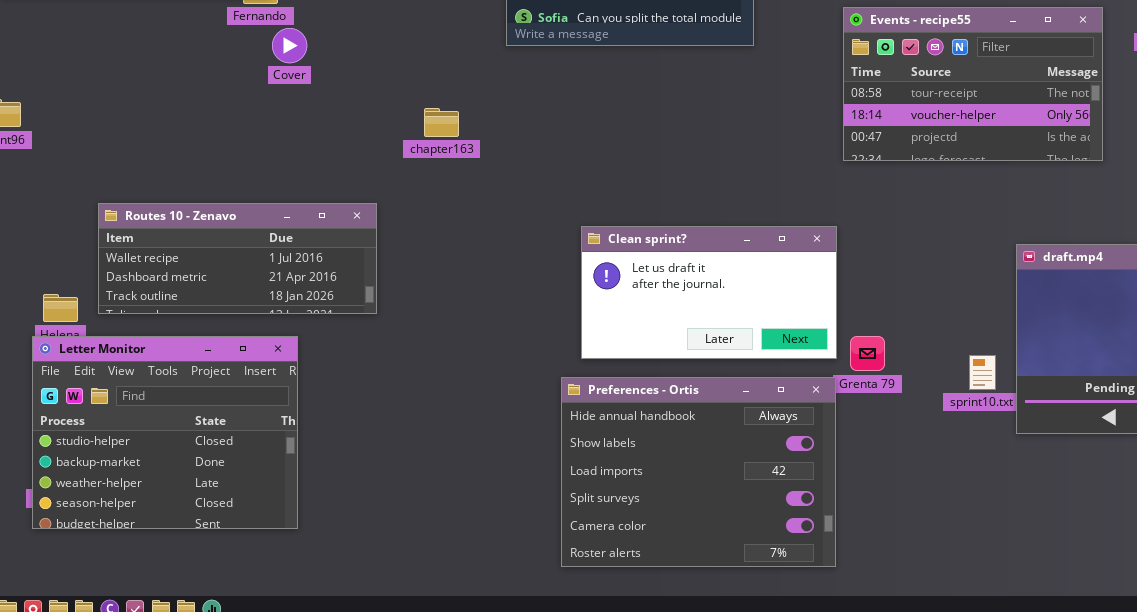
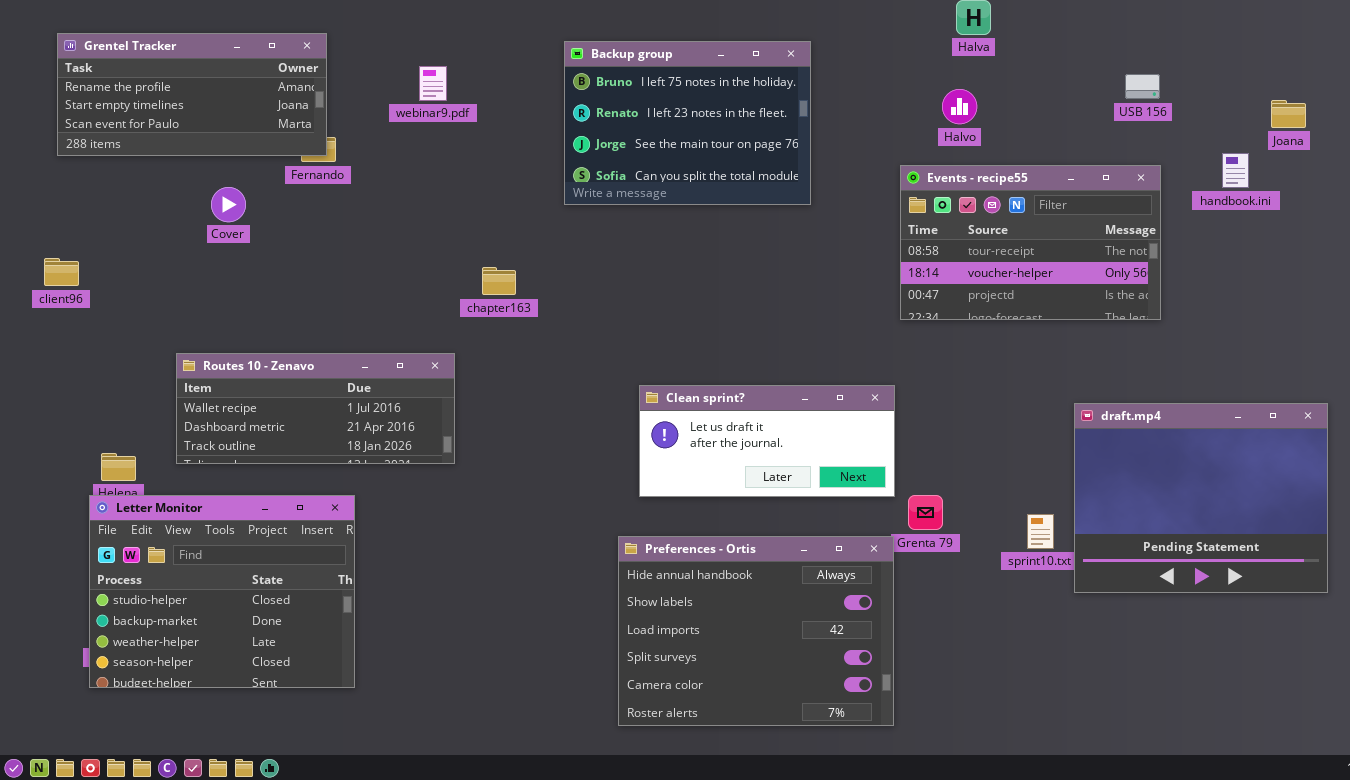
Cover: [272,28,307,63] -> [211,187,246,222], moved
Routes 10 - Zenavo: [98,203,377,314] -> [176,353,455,464], moved
Clean sprint?: [581,226,837,359] -> [639,385,895,497], resized

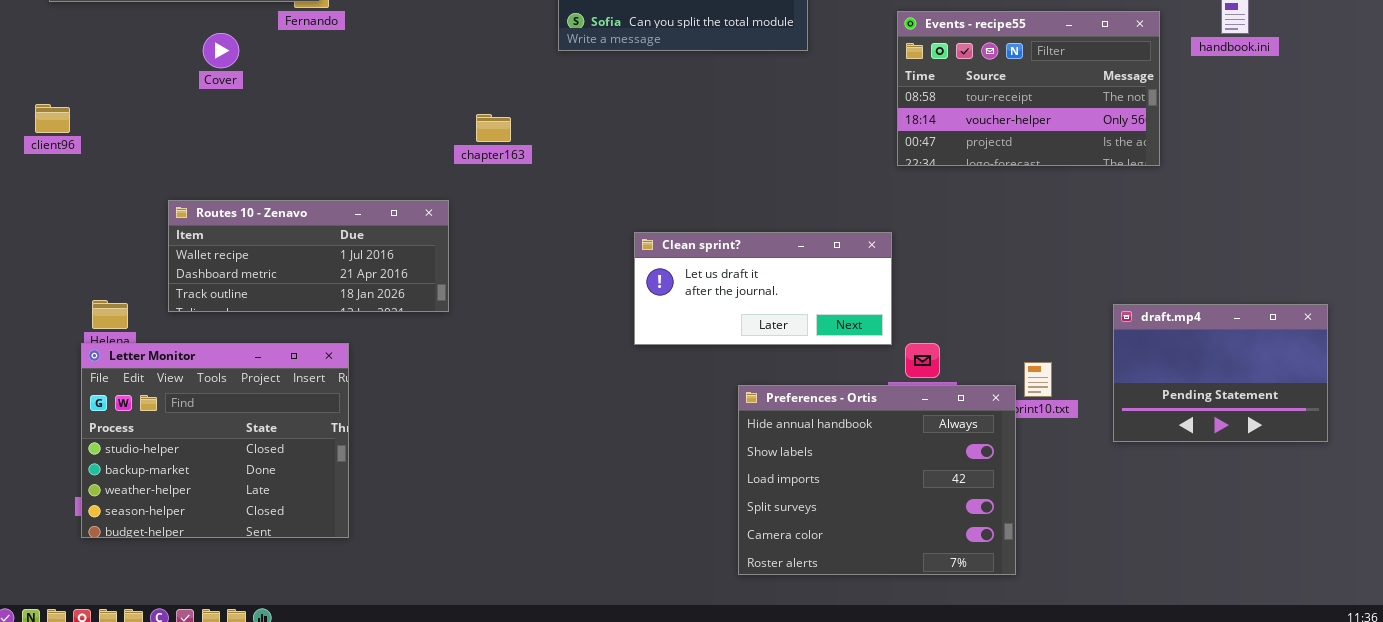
draft.mp4: [1074,403,1328,593] -> [1113,304,1328,442], resized
Preferences - Ortis: [618,536,894,726] -> [738,385,1016,575], moved

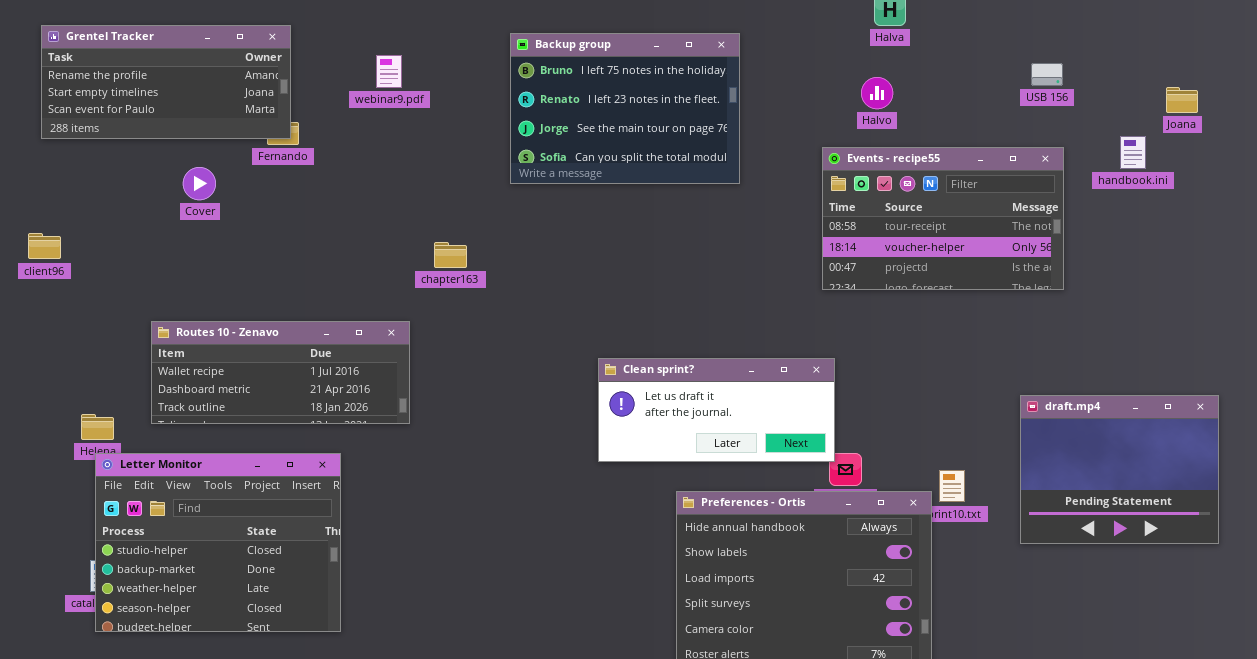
Clean sprint?: [634,232,892,345] -> [598,358,835,462], moved
draft.mp4: [1113,304,1328,442] -> [1020,395,1219,544], resized
Letter Monitor: [81,343,349,538] -> [95,453,341,632], moved

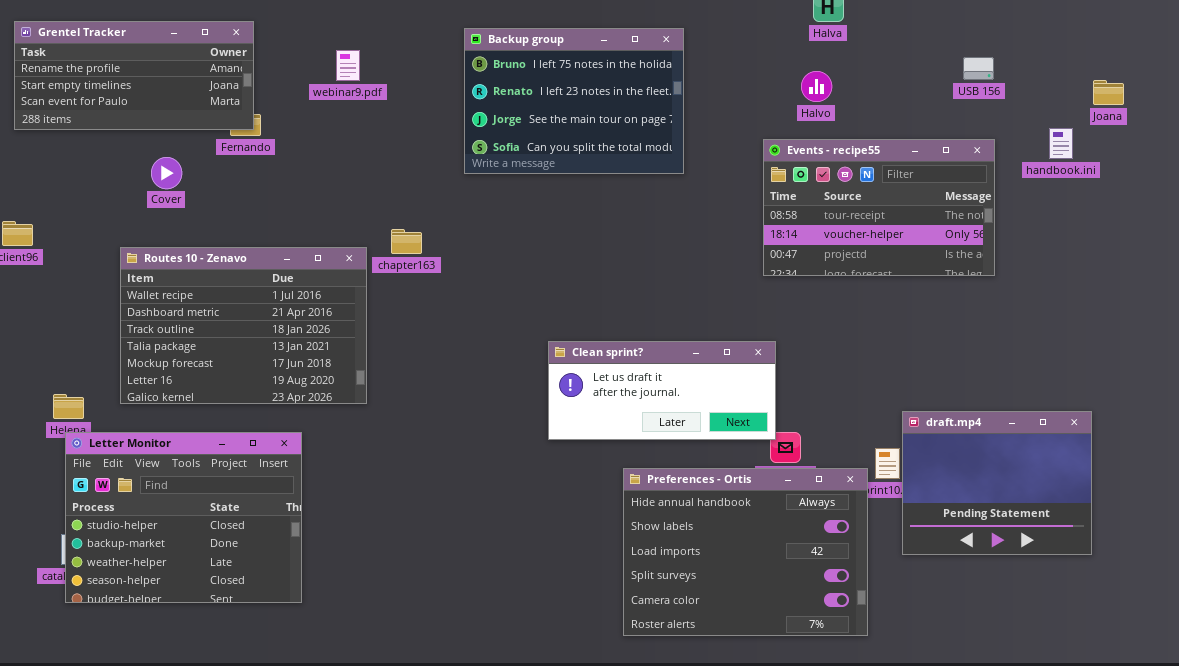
Routes 10 - Zenavo: [151,321,410,424] -> [120,247,367,404], resized
draft.mp4: [1020,395,1219,544] -> [902,411,1092,555], moved

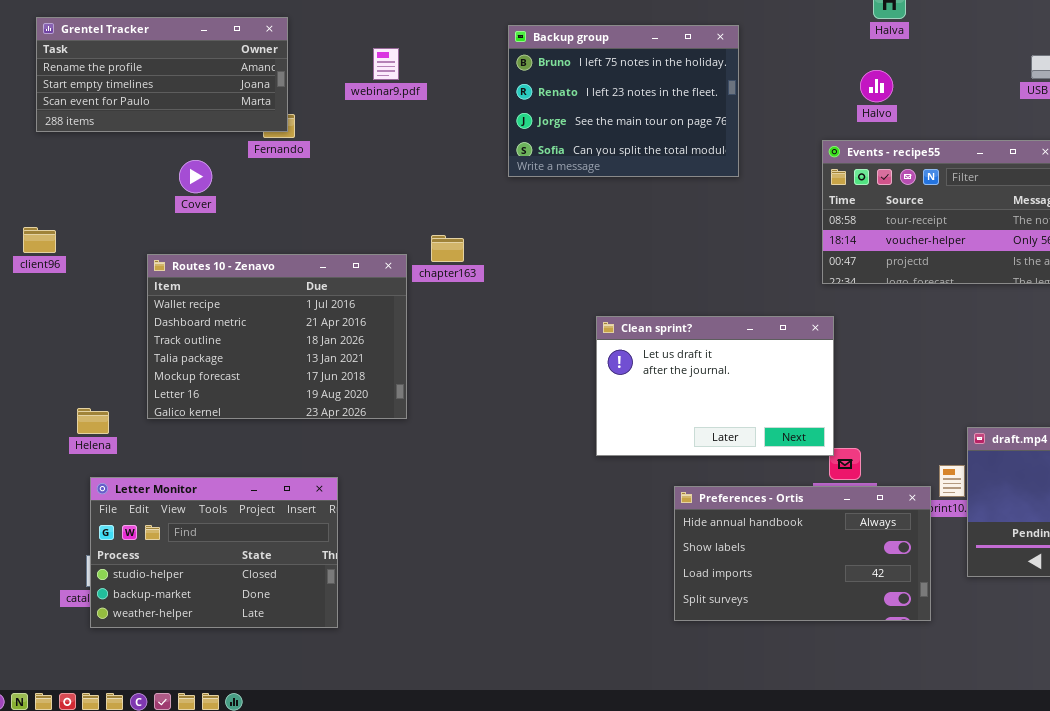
Clean sprint?: [548,341,776,440] -> [596,316,834,456], resized
Letter Monitor: [65,432,302,603] -> [90,477,338,628], resized
Preferences - Ortis: [623,468,868,636] -> [674,486,931,621], resized

